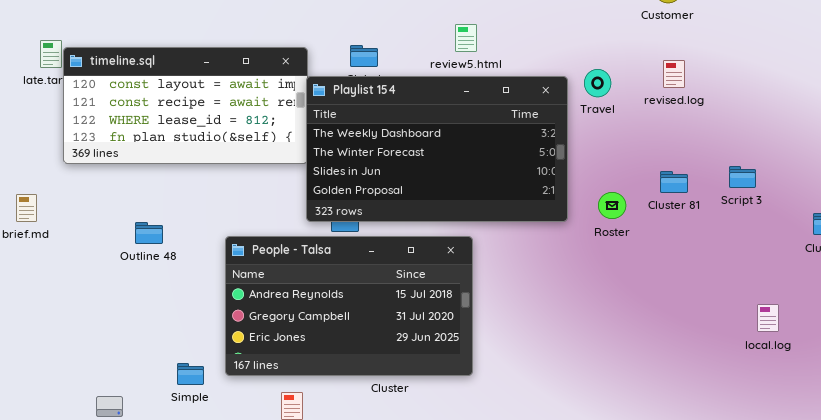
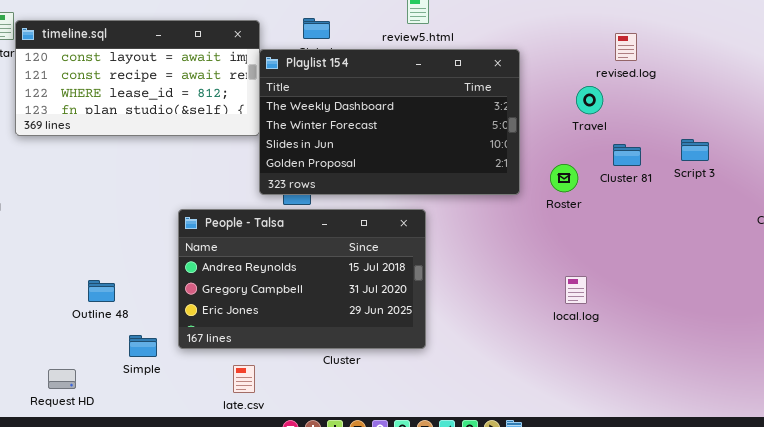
Travel: [584,69,611,97] -> [576,86,603,114], moved
Outline 48: [135,222,163,244] -> [88,280,115,302], moved
local.log: [757,304,779,332] -> [565,276,587,304], moved

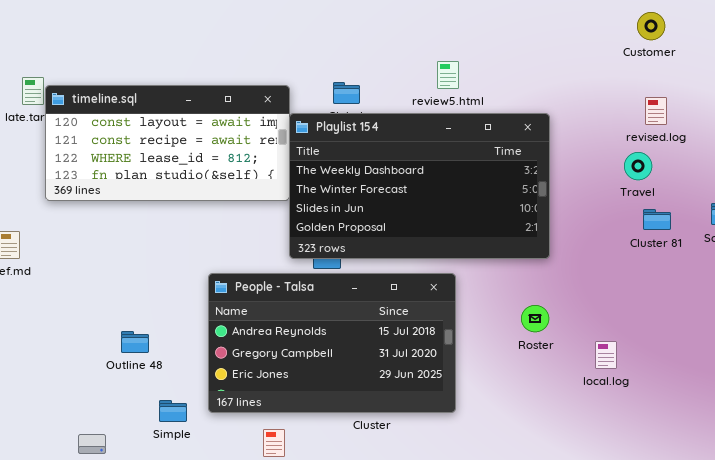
Travel: [576,86,603,114] -> [624,152,652,180], moved
Roster: [550,164,578,192] -> [521,305,549,332], moved
Outline 48: [88,280,115,302] -> [121,331,149,353], moved

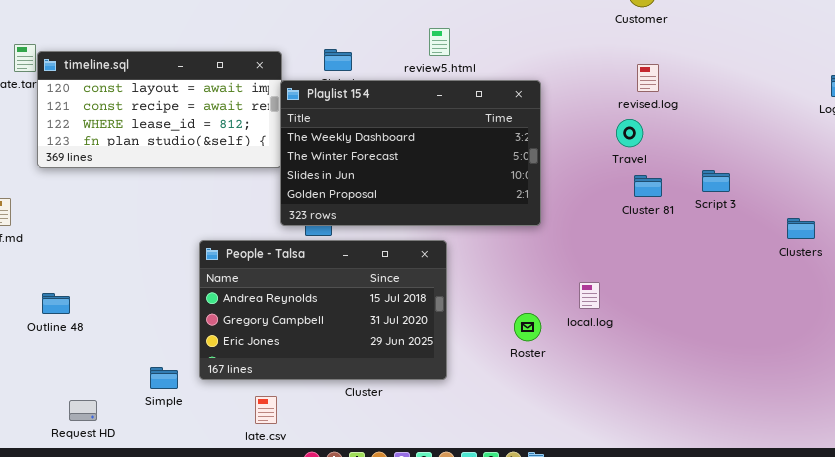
Roster: [521,305,549,332] -> [514,313,541,341], moved
Outline 48: [121,331,149,353] -> [42,293,70,314], moved
local.log: [595,341,617,369] -> [579,282,600,309], moved

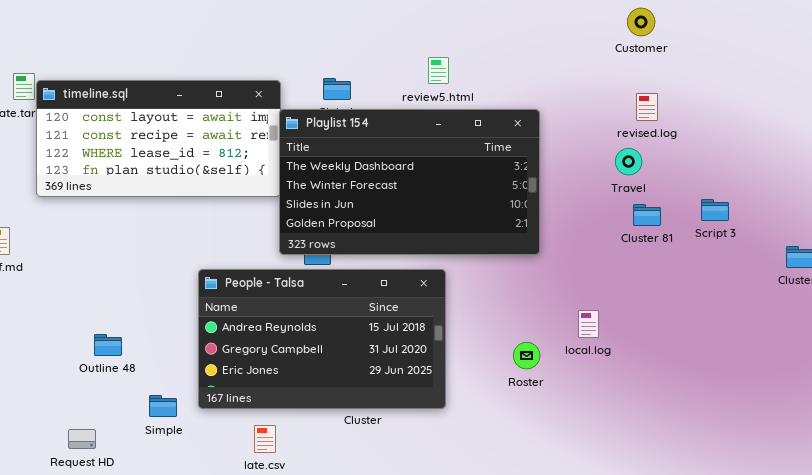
Outline 48: [42,293,70,314] -> [94,334,122,356], moved

